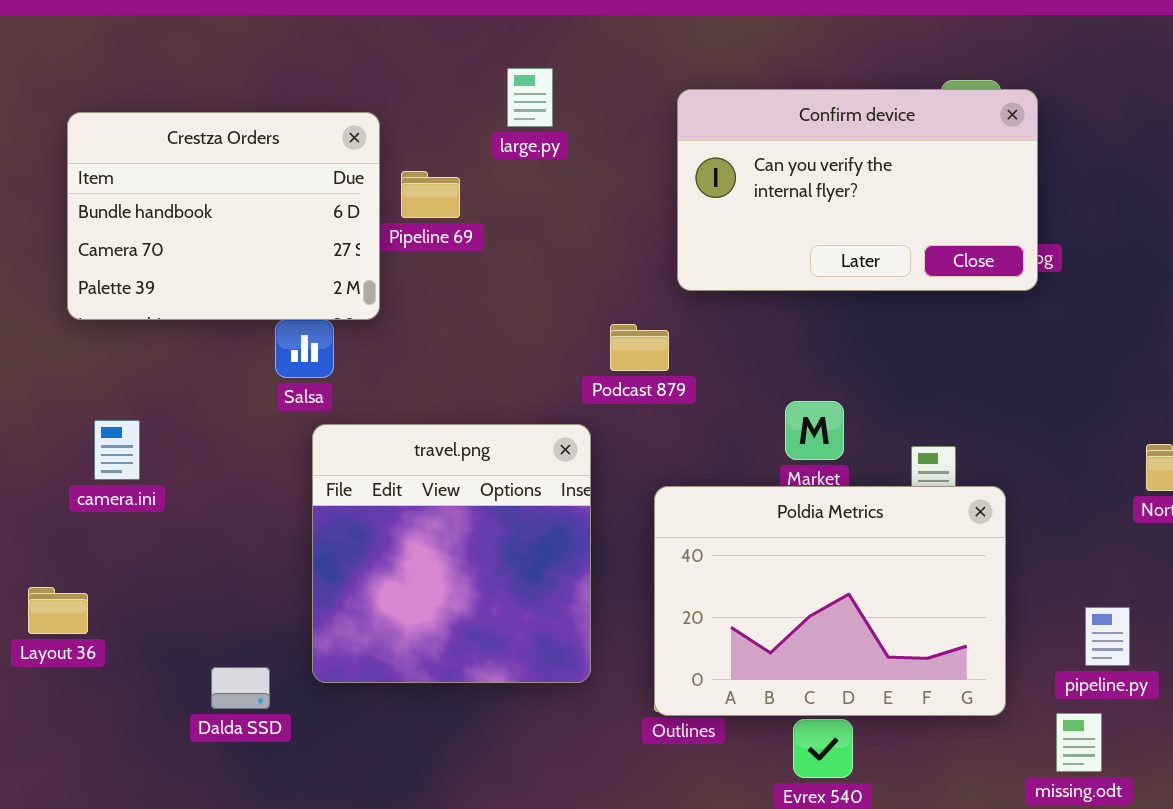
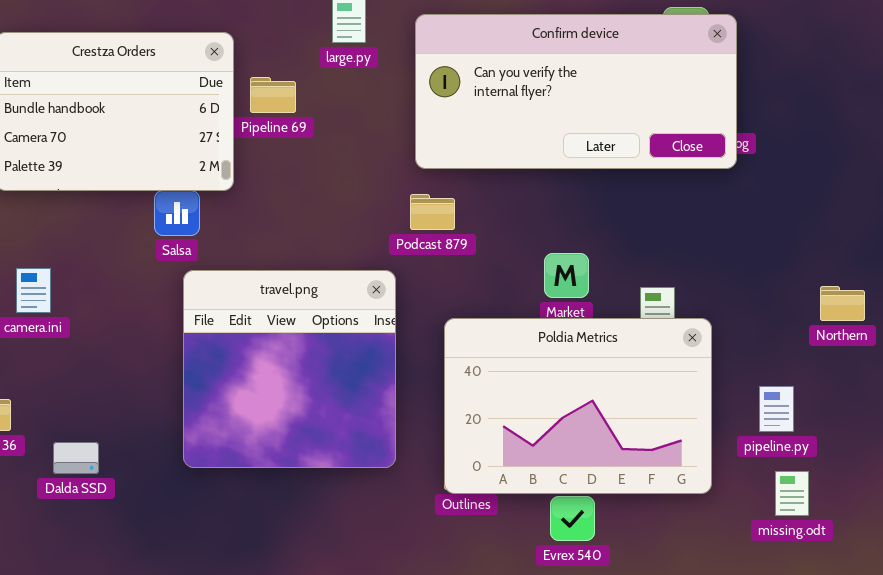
Confirm device: [677,89,1038,291] -> [415,14,737,169], resized
pipeline.py: [1085,607,1130,666] -> [759,386,794,432], moved
Dalda SSD: [211,667,270,709] -> [53,442,99,474], moved
missing.odt: [1056,713,1102,772] -> [775,471,809,516], moved

